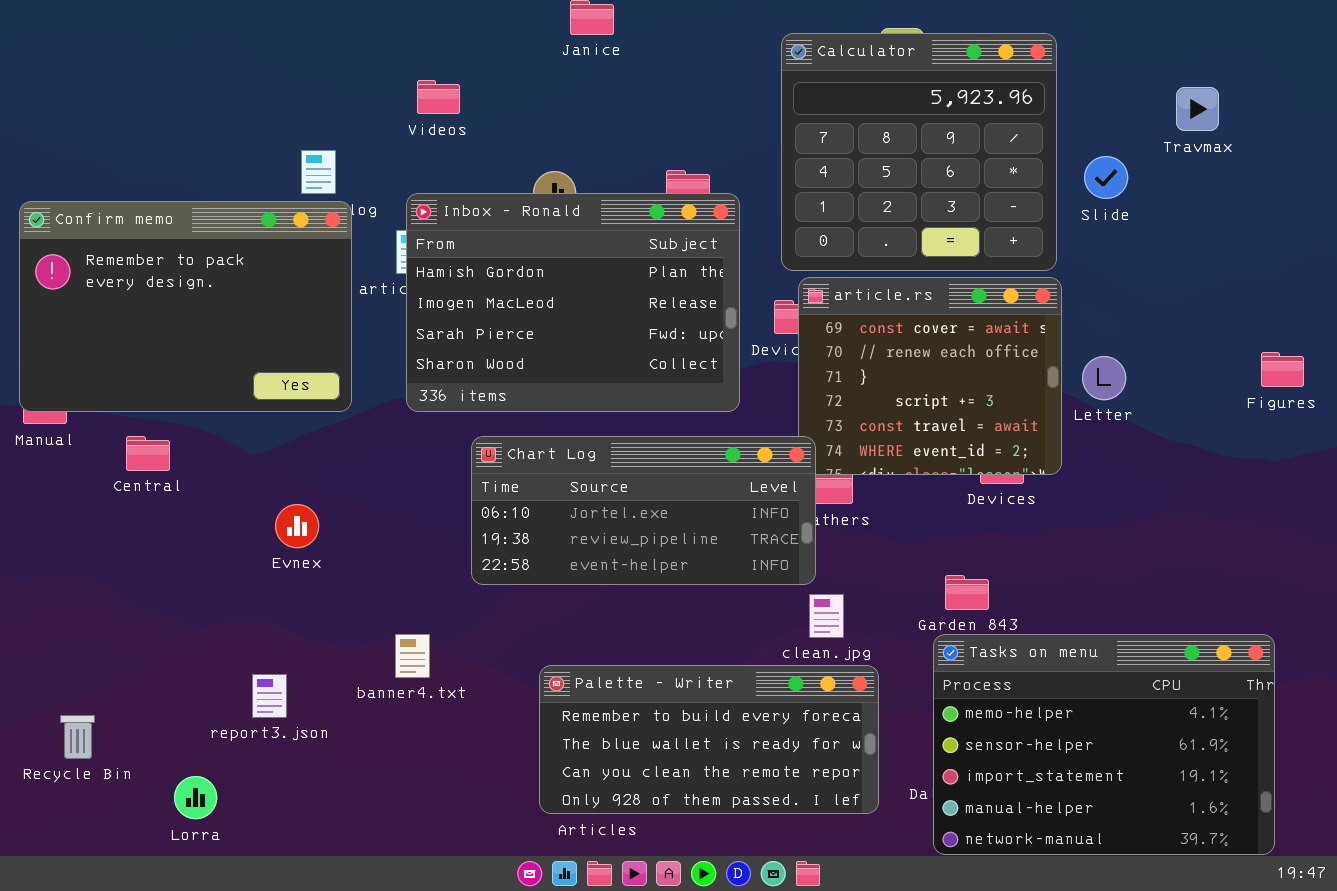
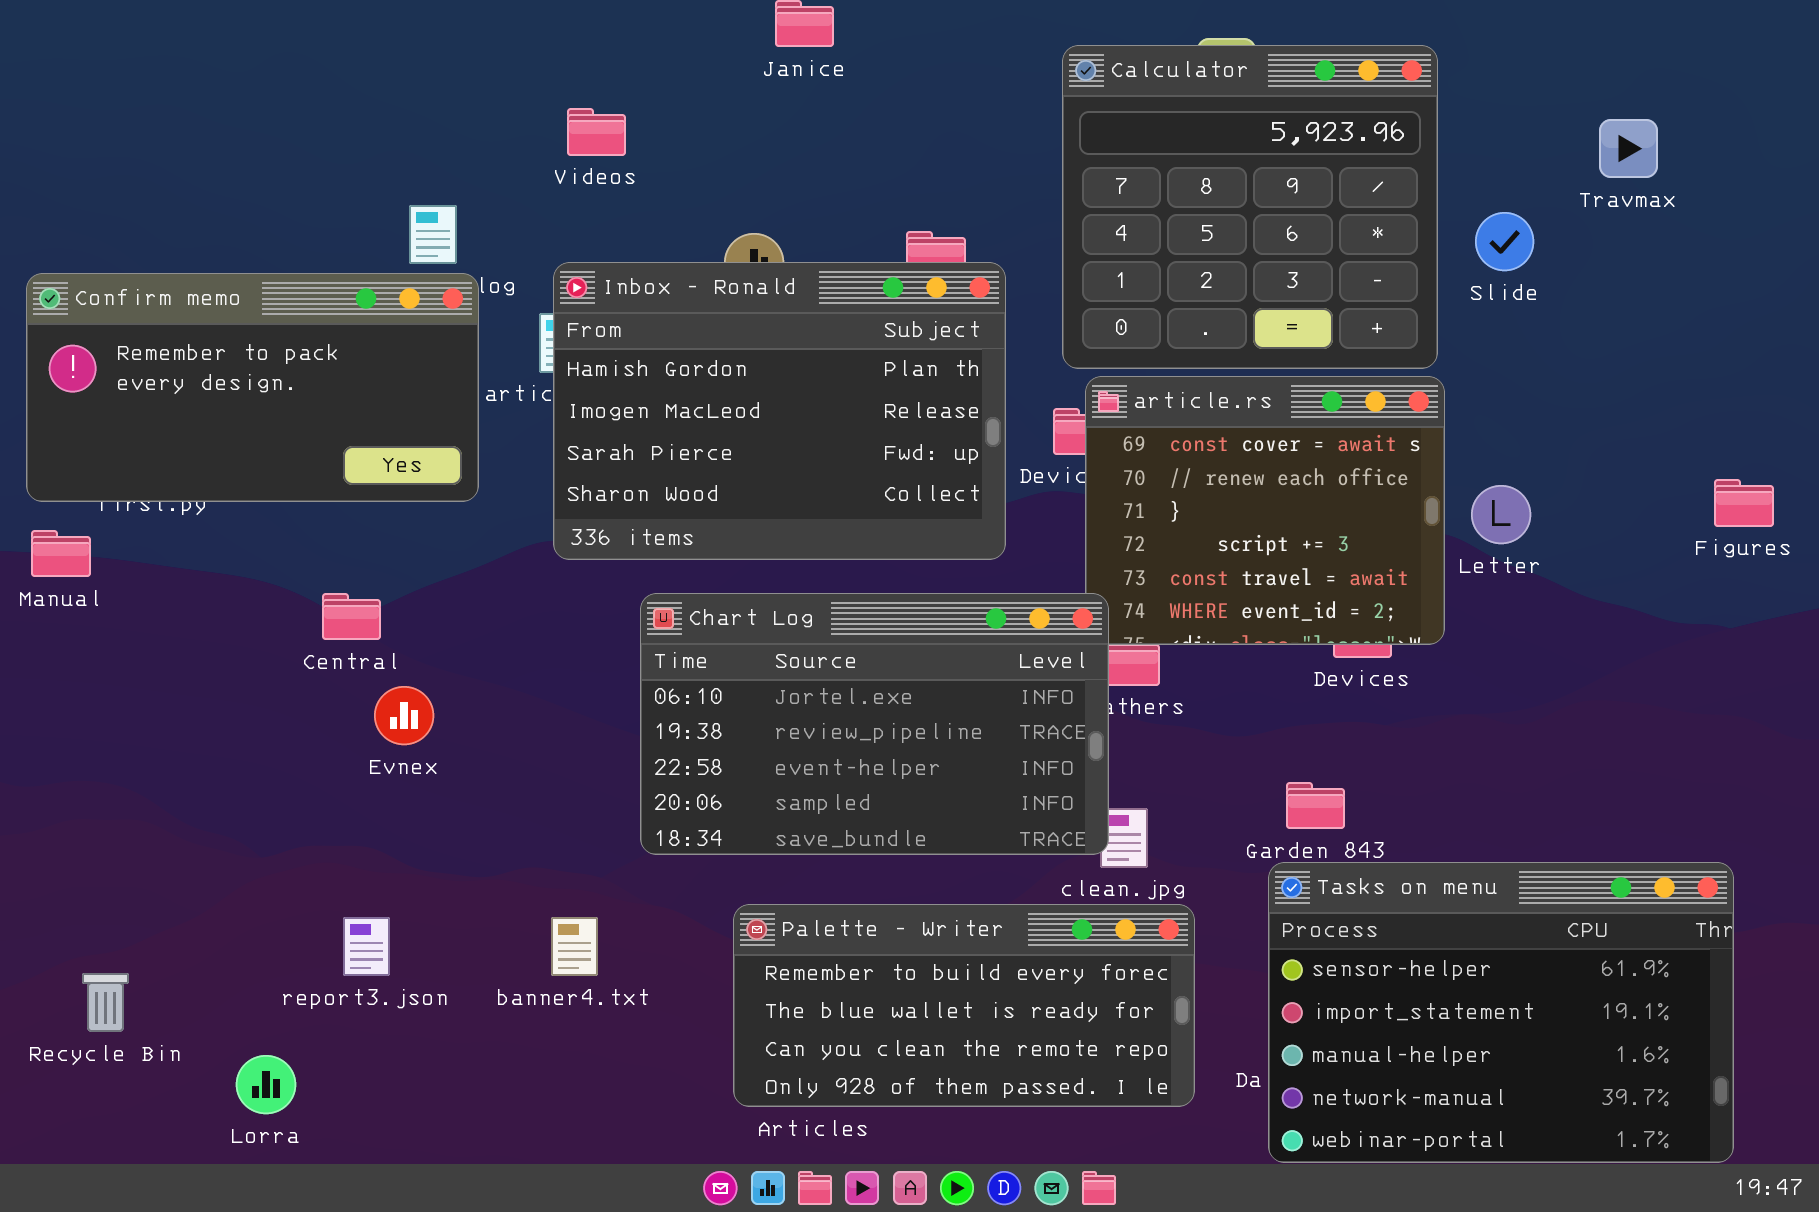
Confirm memo: [19,201,352,412] -> [26,273,479,502], resized
Central: [126,436,170,471] -> [322,593,381,640], moved
Chart Log: [471,436,816,585] -> [640,593,1109,855], resized
banner4.txt: [395,634,430,678] -> [551,917,598,976], moved
Tasks on menu: [933,634,1275,855] -> [1268,862,1734,1163], scrolled down 1 row

